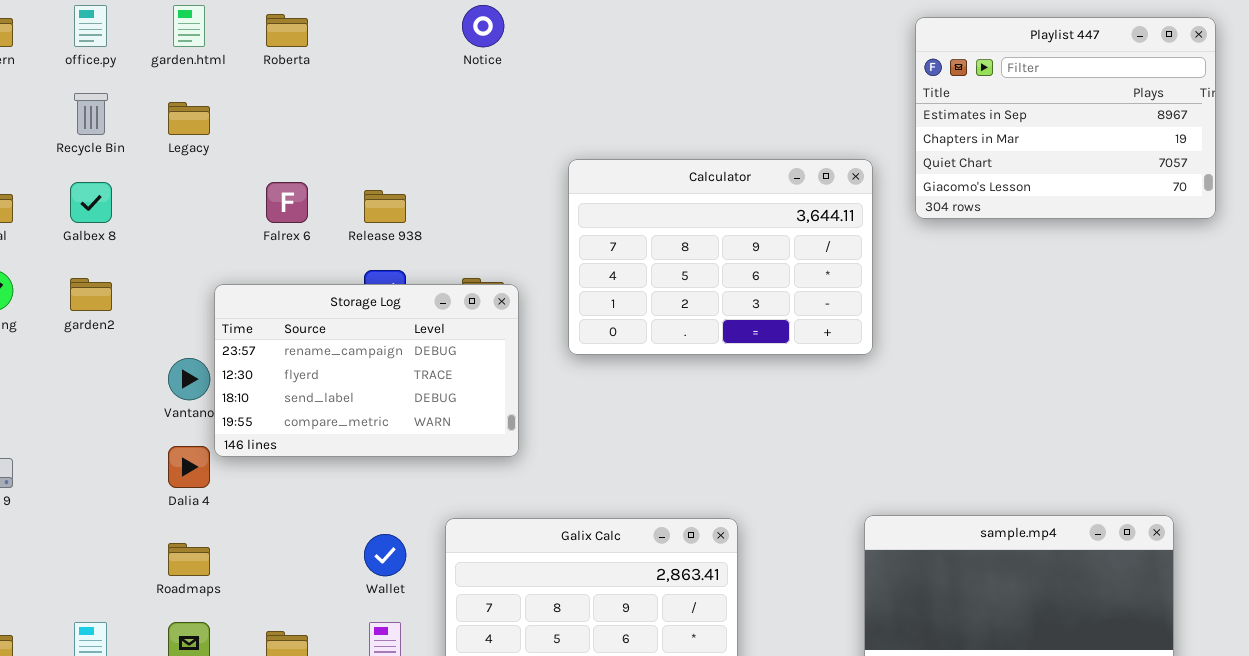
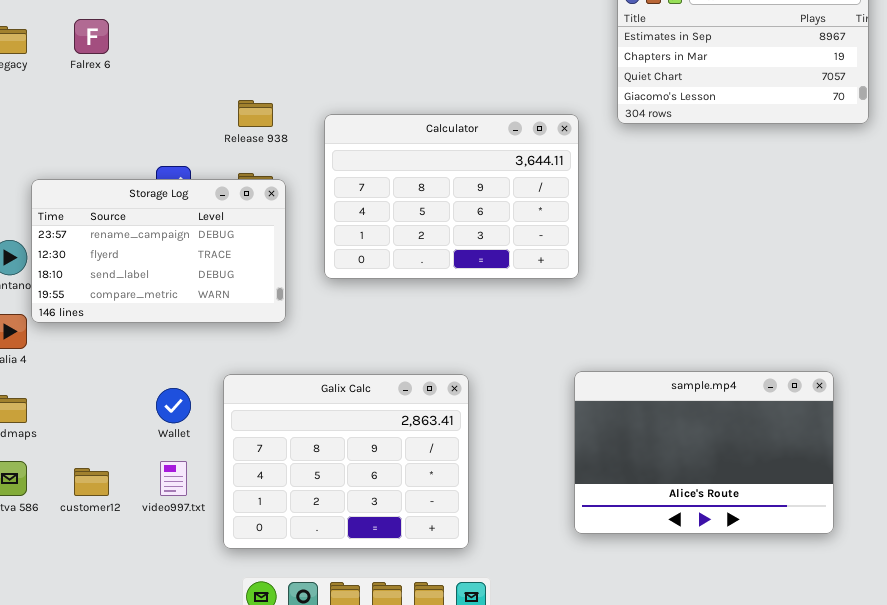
Calculator: [568,159,873,355] -> [324,114,579,279], moved
Falrex 6: [266,182,308,223] -> [74,19,109,54], moved
Release 938: [364,190,406,223] -> [238,100,273,127], moved

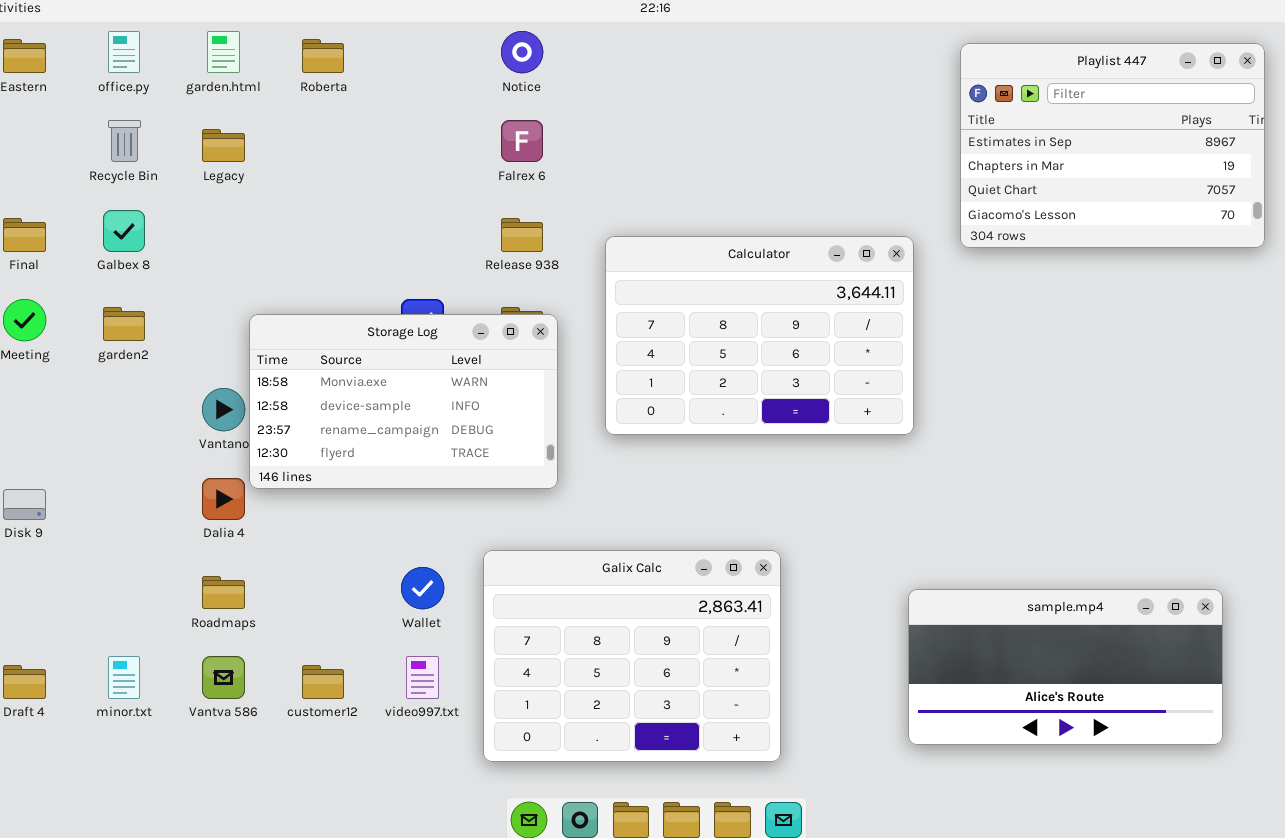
Falrex 6: [74,19,109,54] -> [501,120,543,162], moved
Storage Log: [31,179,286,323] -> [249,314,558,489], scrolled up 2 rows
sample.mp4: [574,371,834,534] -> [908,589,1223,745], resized

